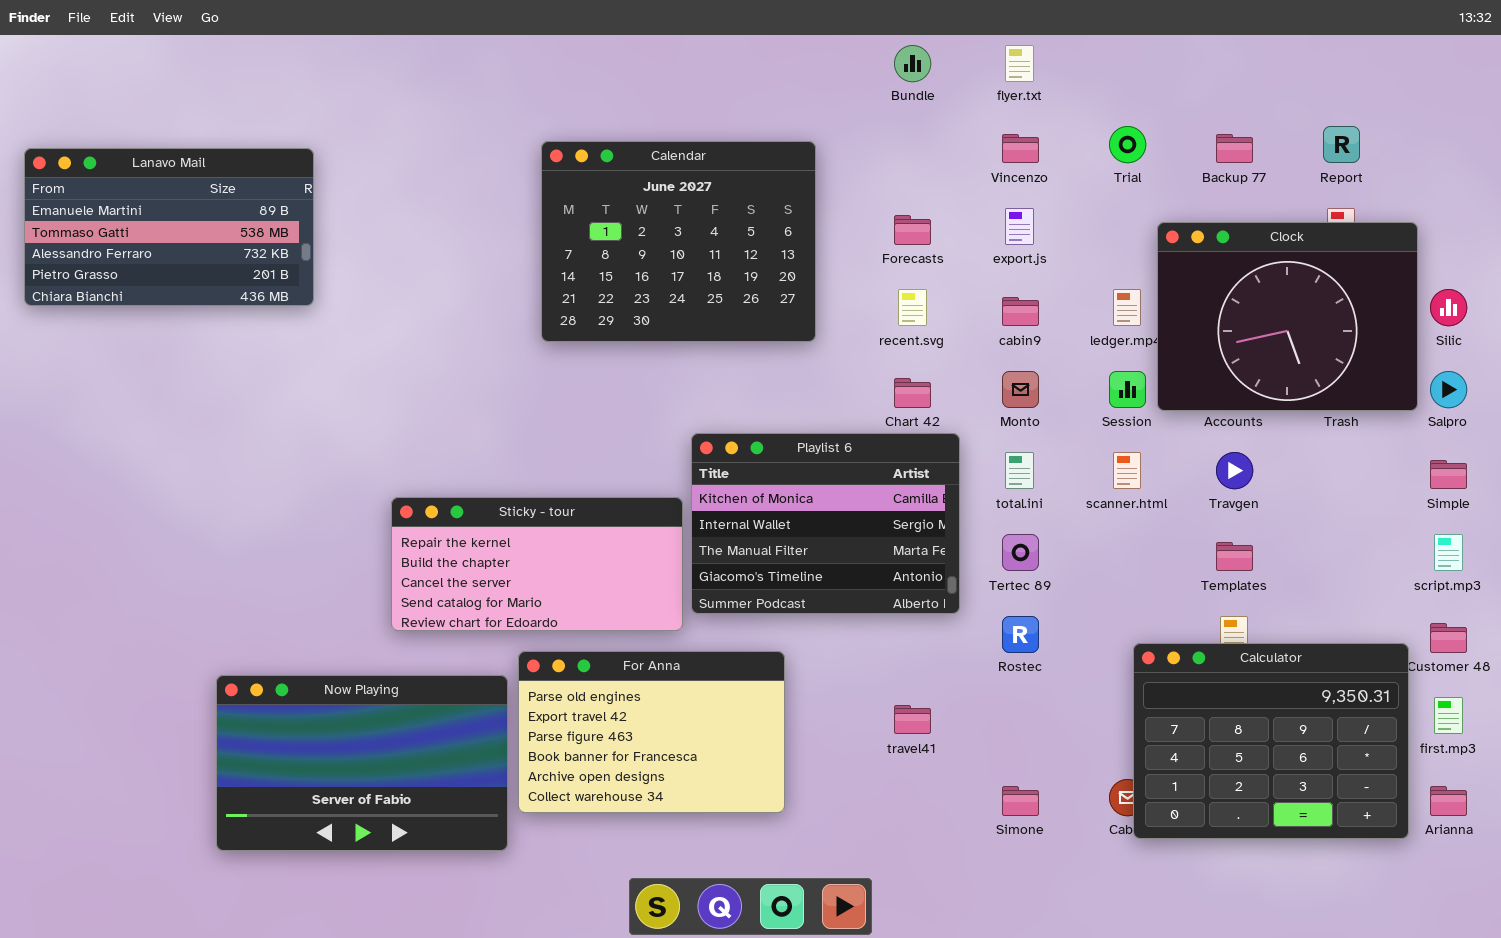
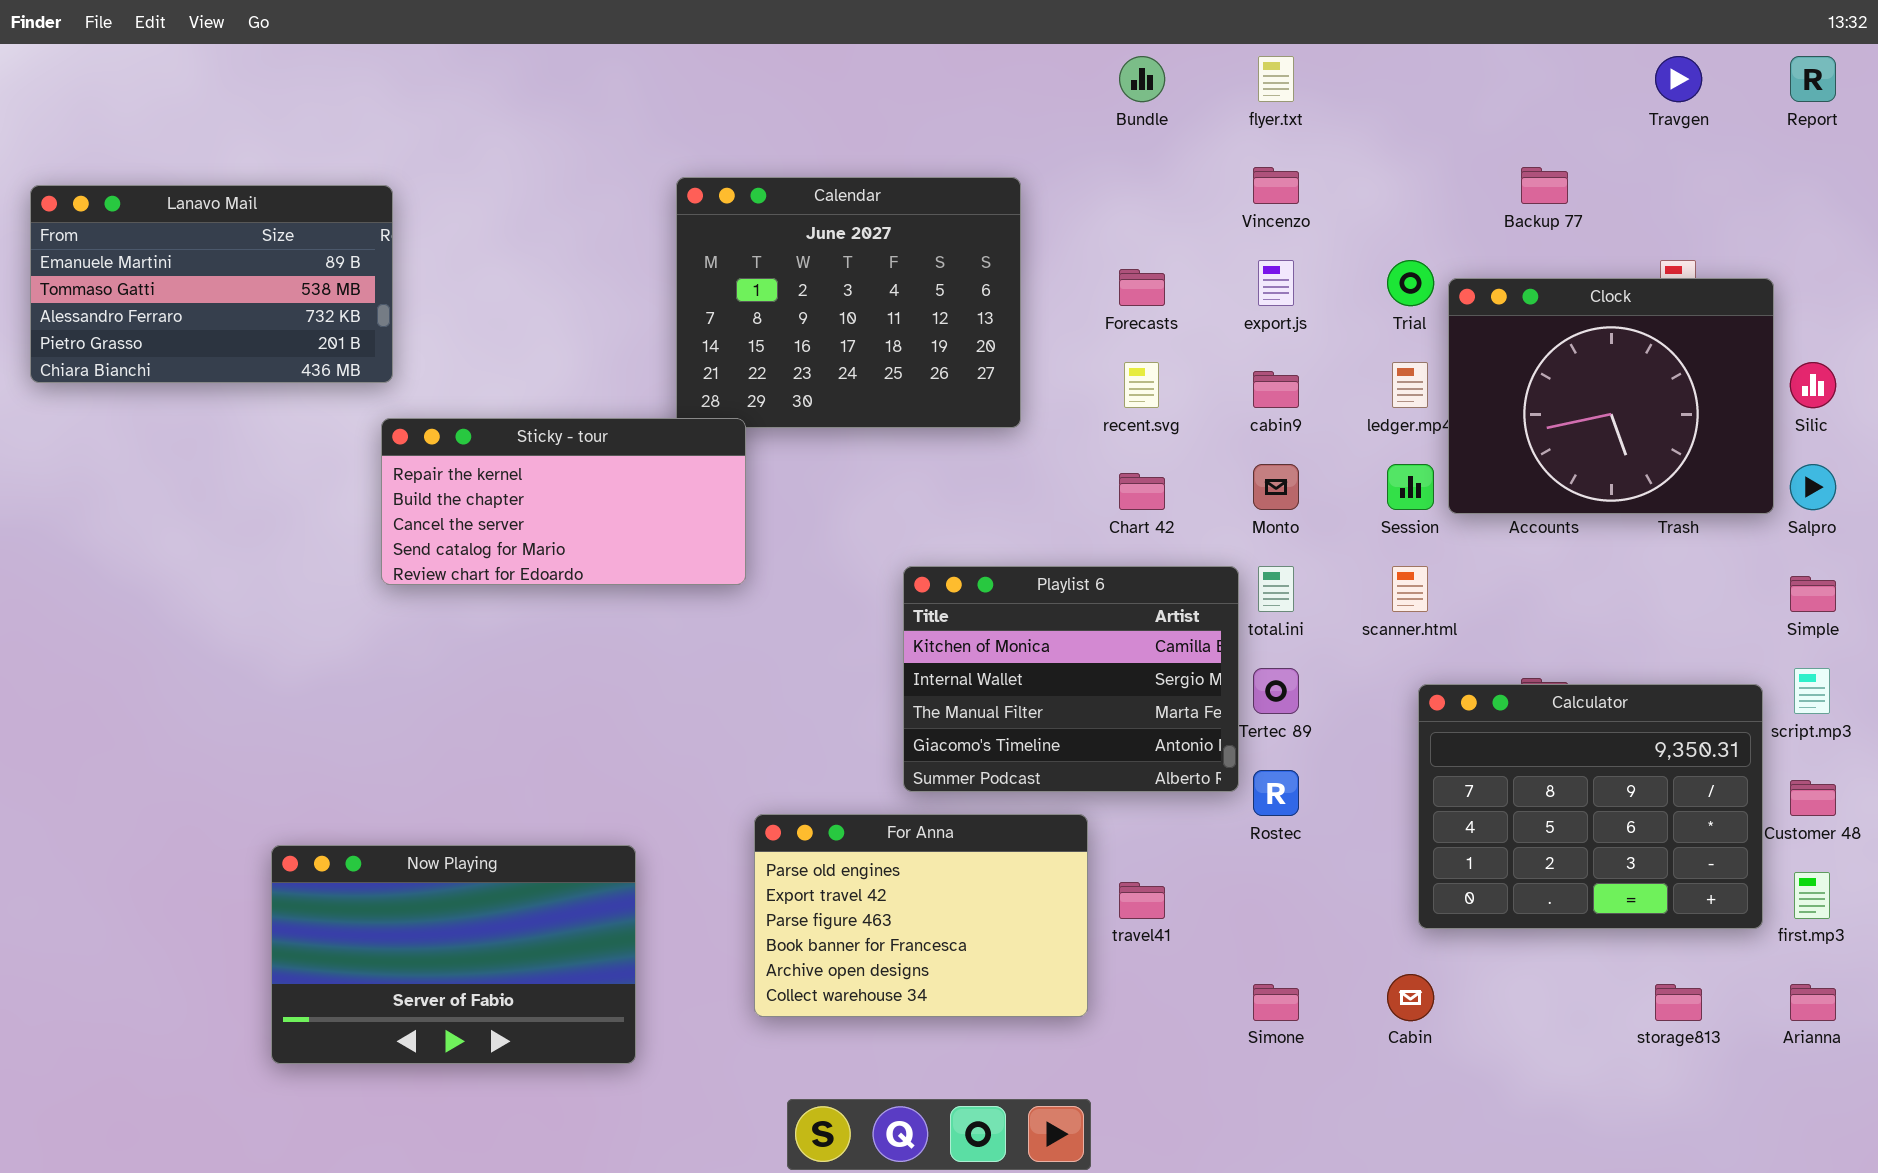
Trial: [1109,126,1146,163] -> [1387,260,1434,306], moved
Report: [1323,126,1360,163] -> [1790,56,1836,102], moved
Playlist 6: [691,433,960,614] -> [903,566,1239,792], moved
Travgen: [1216,452,1253,489] -> [1655,56,1702,102], moved
Sticky - tour: [391,497,683,631] -> [381,418,746,585], moved
Calculator: [1133,643,1409,839] -> [1418,684,1763,929], moved
For Anna: [518,651,785,813] -> [754,814,1088,1017], moved

